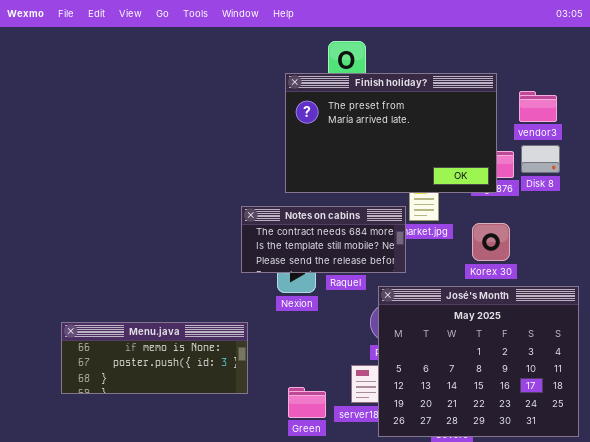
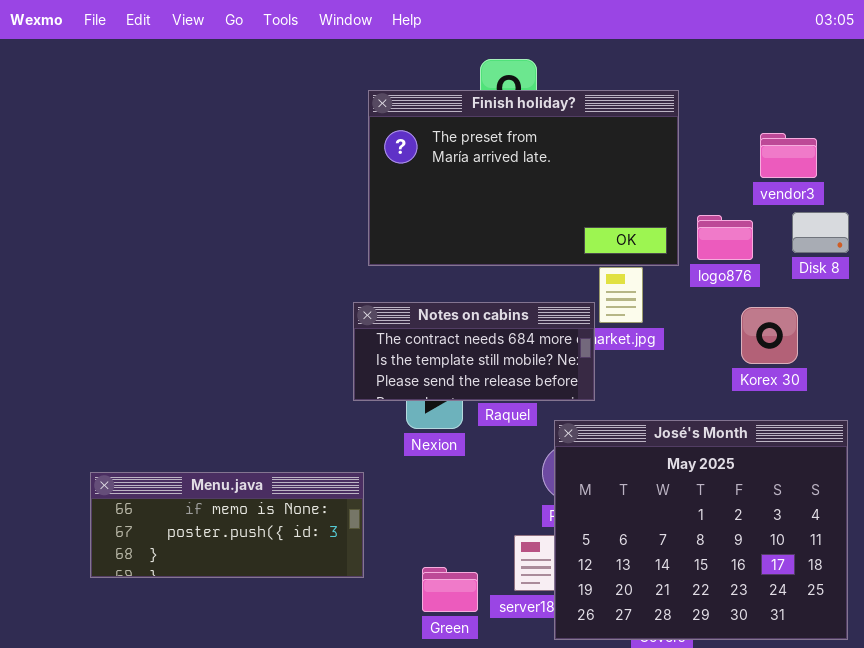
Finish holiday?: [285,73,497,193] -> [368,90,679,266], moved
Disk 8: [521,145,560,173] -> [792,212,849,253], moved
Korex 30: [472,223,510,261] -> [741,307,798,364], moved

